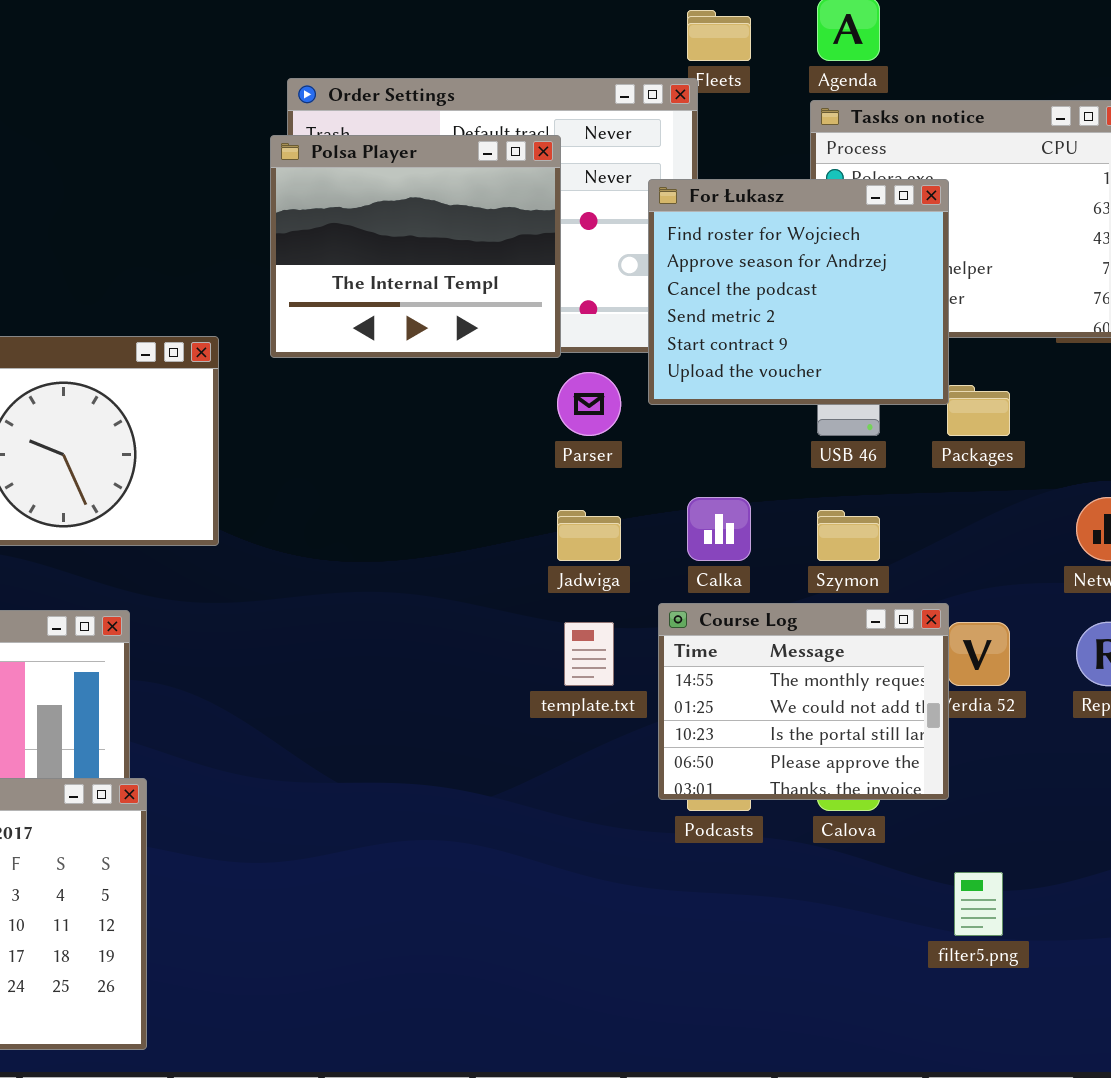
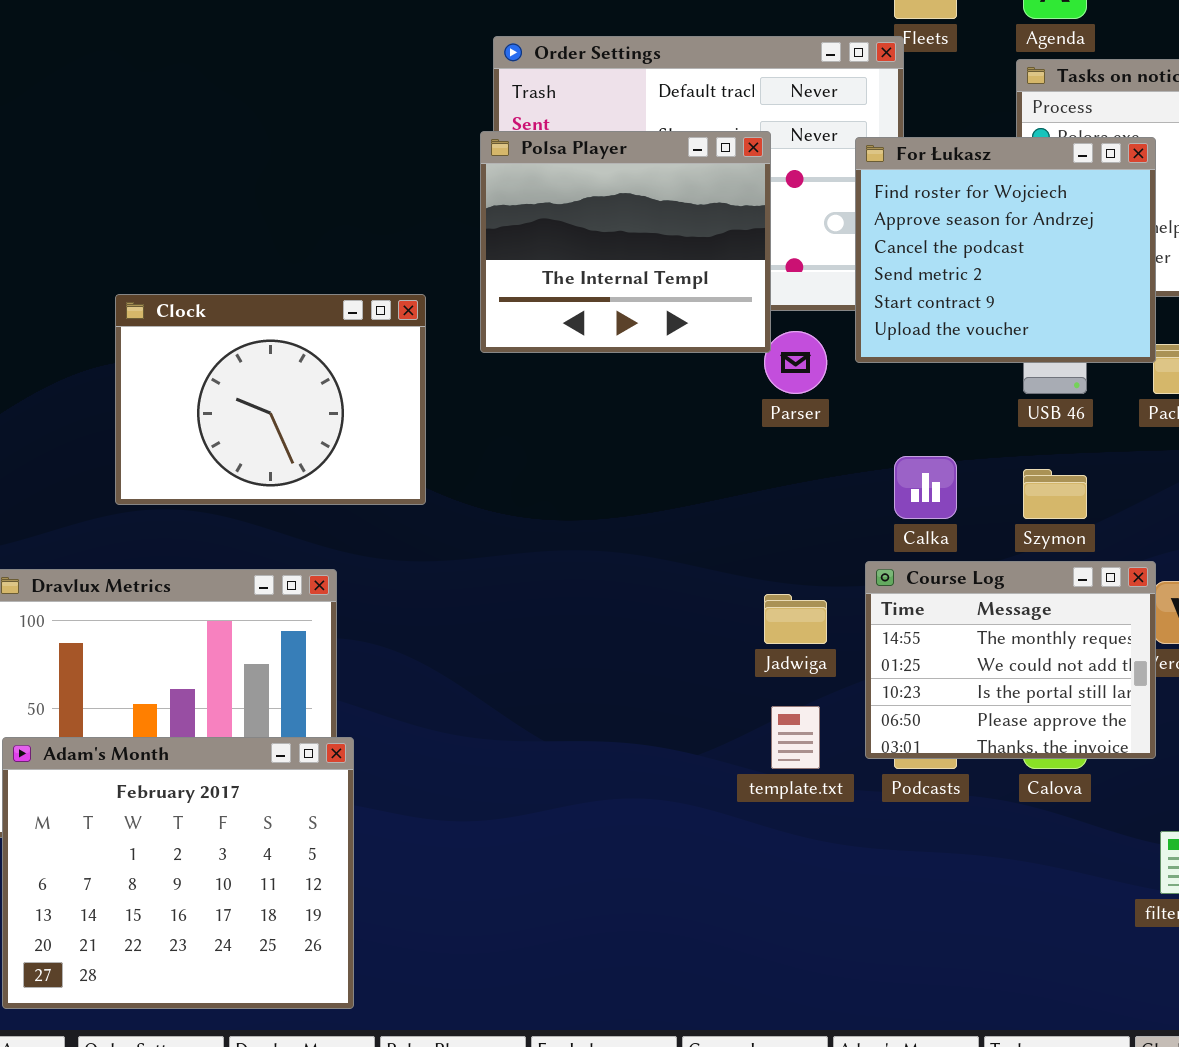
Polsa Player: [270,135,561,358] -> [480,131,771,353], moved
Jadwiga: [557,510,621,561] -> [764,594,827,644], moved
template.txt: [564,622,614,686] -> [771,706,820,769], moved

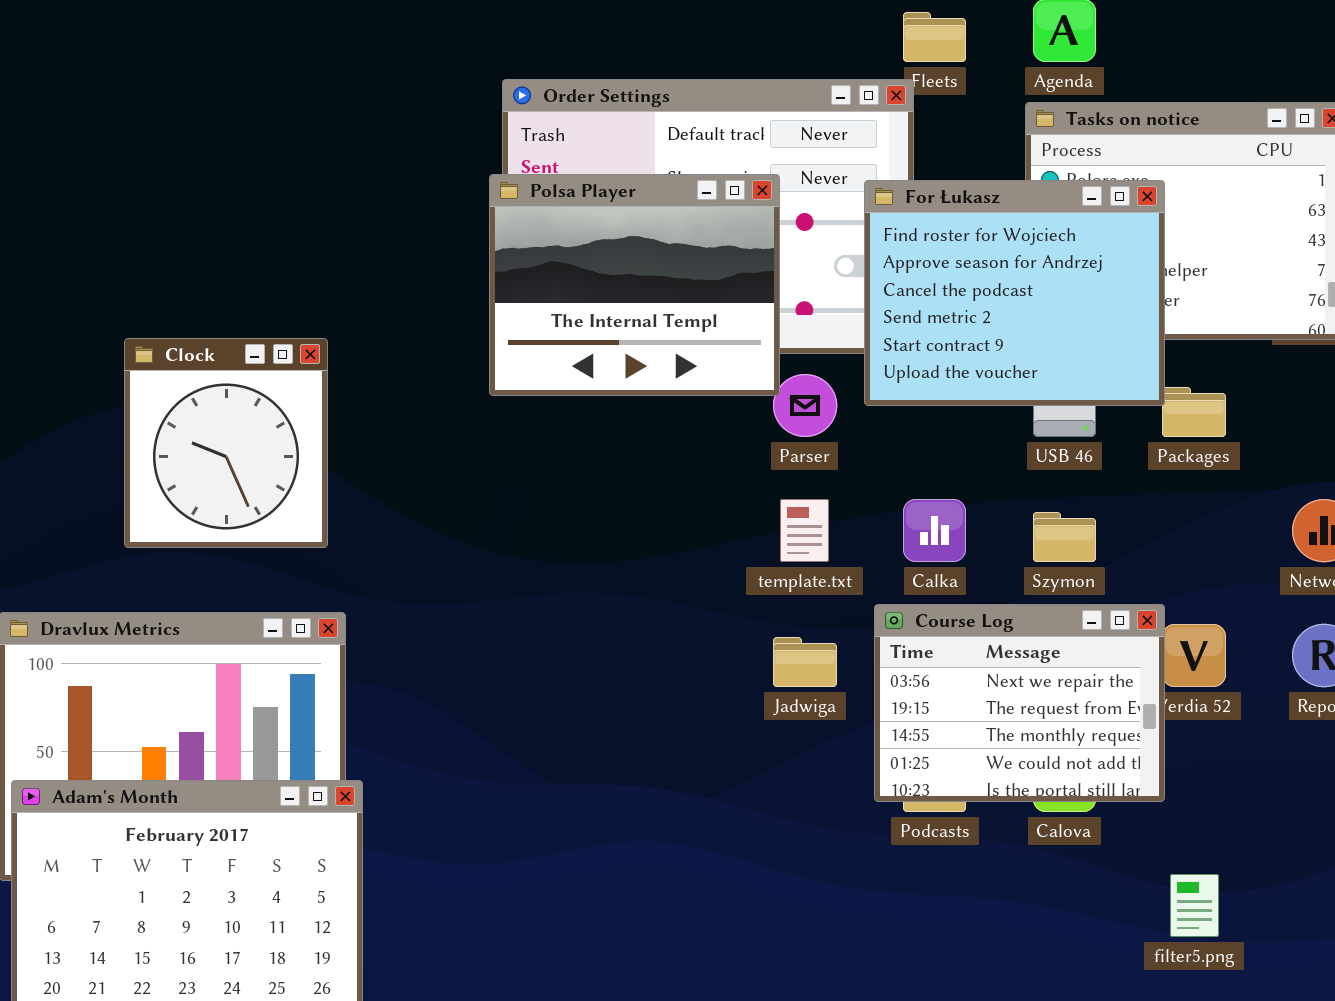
Clock: [115,294,426,505] -> [124,338,328,548], resized
Course Log: [865,561,1156,759] -> [874,604,1165,802], scrolled up 2 rows
template.txt: [771,706,820,769] -> [780,499,829,562], moved

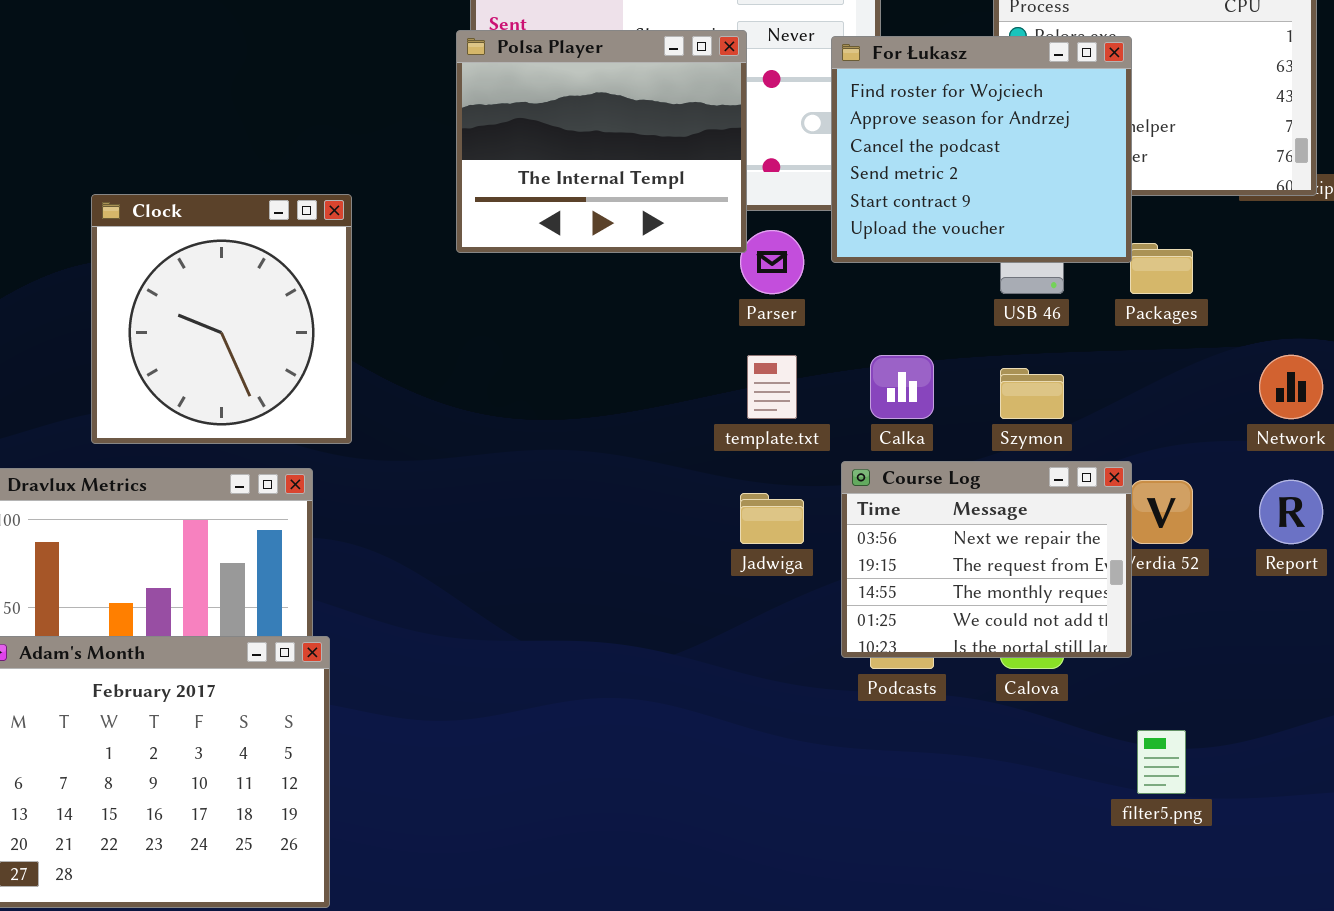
Clock: [124,338,328,548] -> [91,194,352,444], resized

